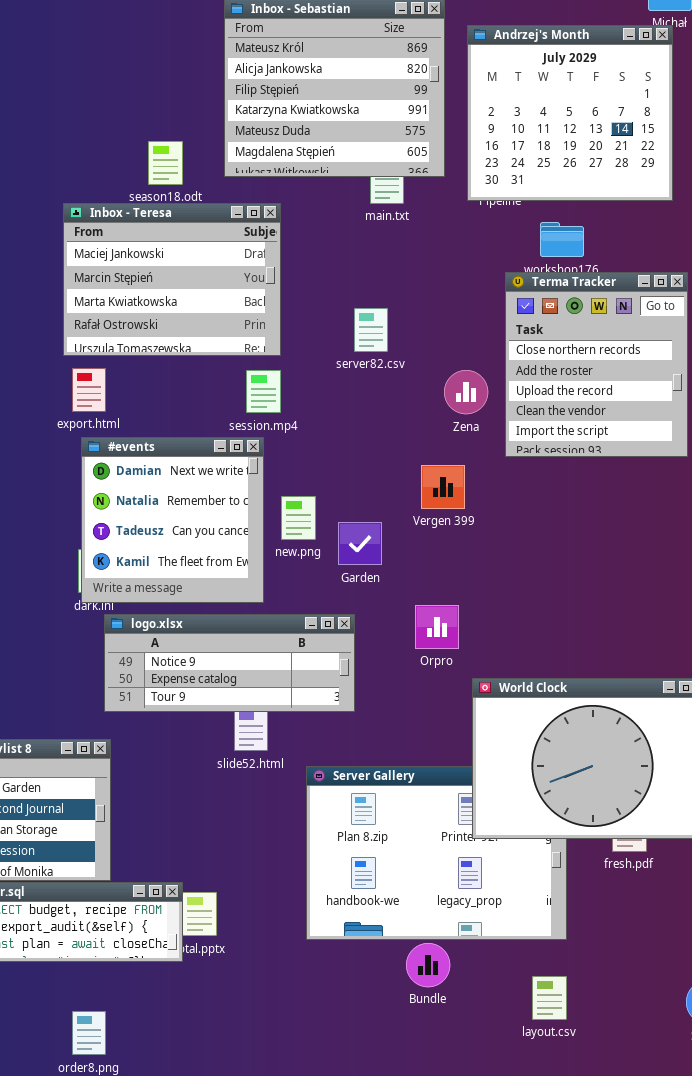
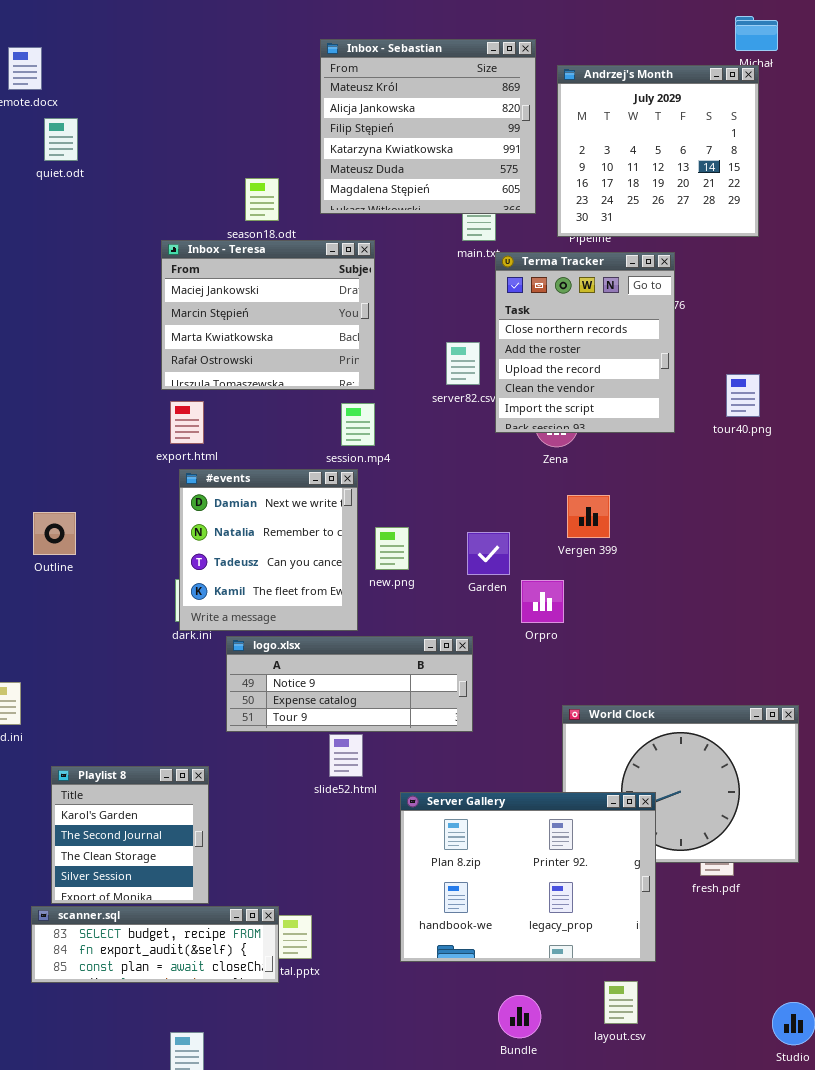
Terma Tracker: [505,272,688,457] -> [495,252,675,433], moved
Vergen 399: [421,465,465,509] -> [567,495,610,538], moved
Garden: [338,522,382,565] -> [467,532,510,575], moved
Orpro: [415,605,459,649] -> [521,580,564,623], moved
logo.xlsx: [104,614,355,712] -> [226,636,473,732], moved
Server Gallery: [306,766,567,940] -> [400,792,656,962], raised
Bundle: [406,943,450,987] -> [498,995,541,1038], moved
layout.csv: [532,976,567,1020] -> [604,981,638,1024], moved

